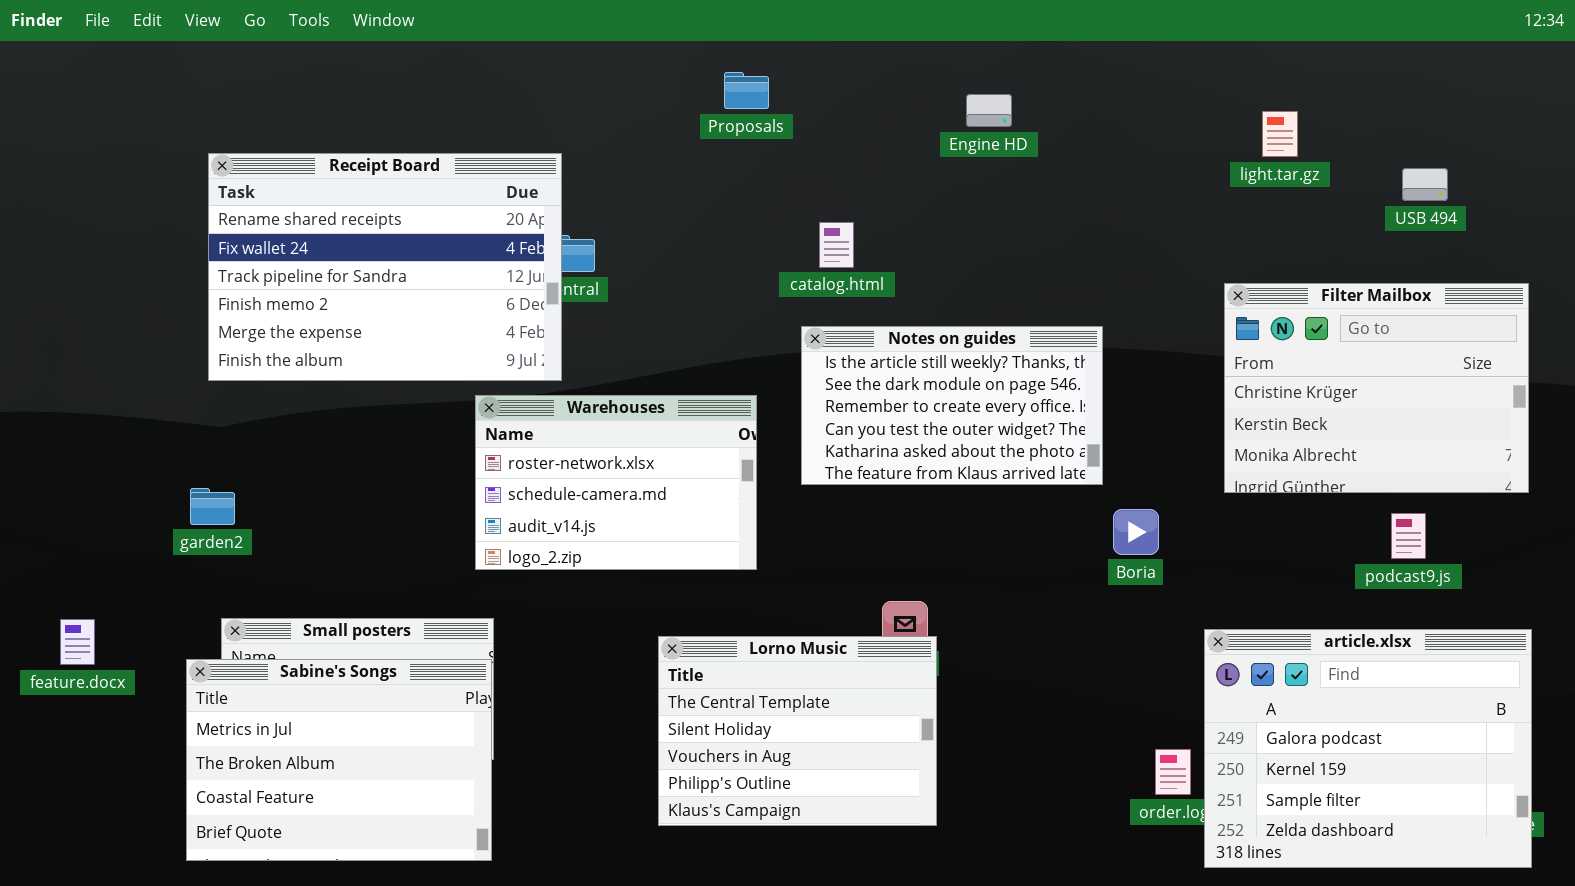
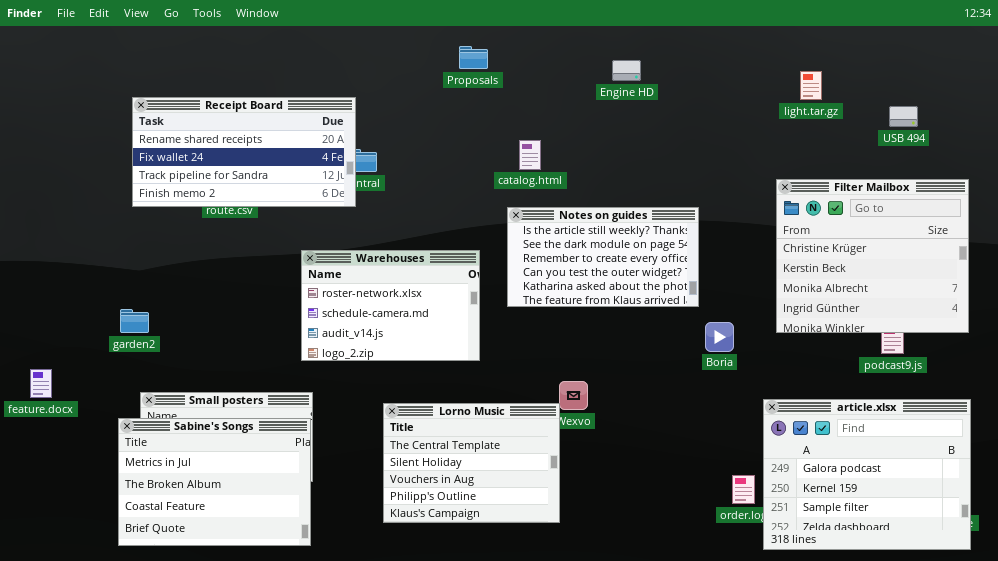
Receipt Board: [208,153,562,381] -> [132,97,356,207], resized
Filter Mailbox: [1224,283,1529,493] -> [776,179,969,333], resized
feature.docx: [60,619,95,665] -> [30,369,52,398], moved
Lorno Music: [658,636,937,826] -> [383,403,560,523], moved

